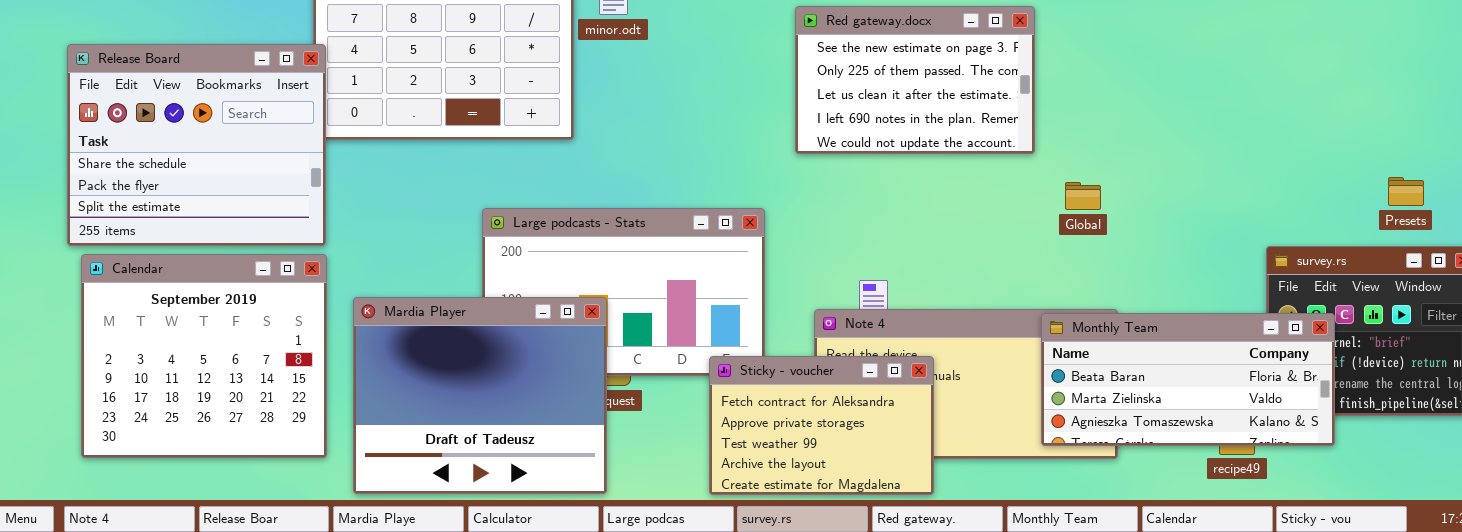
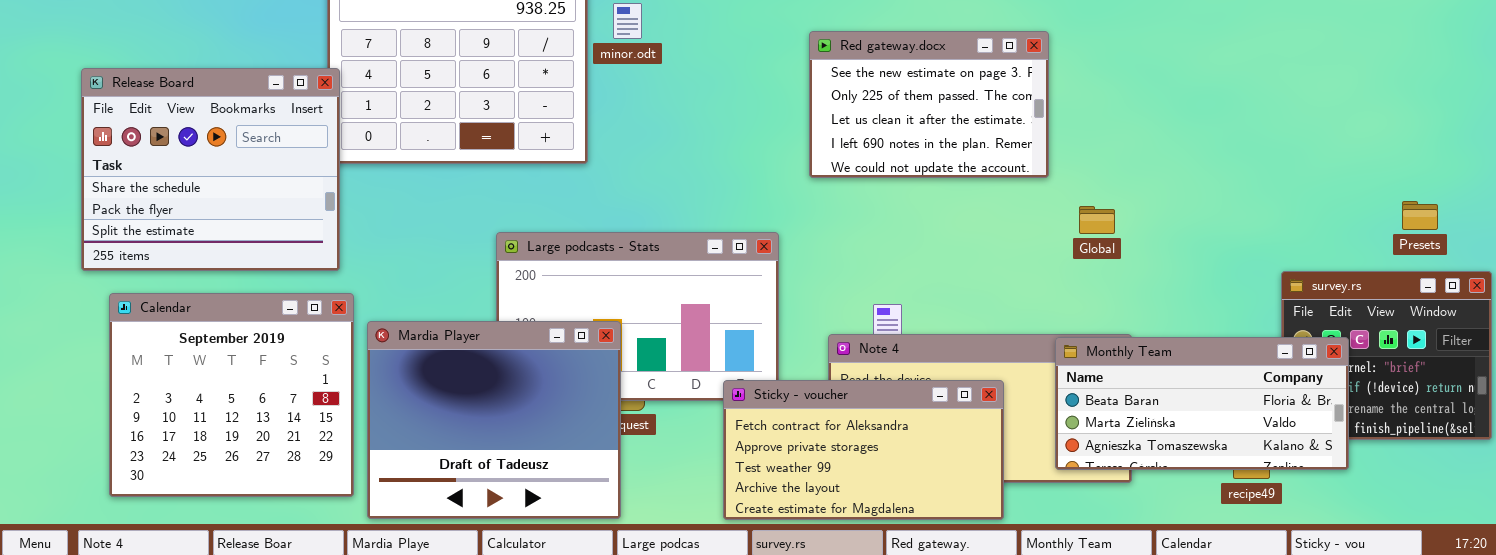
Calendar: [81,254,327,458] -> [109,293,354,497], moved
Sticky - voucher: [709,356,934,495] -> [723,380,1004,520], resized

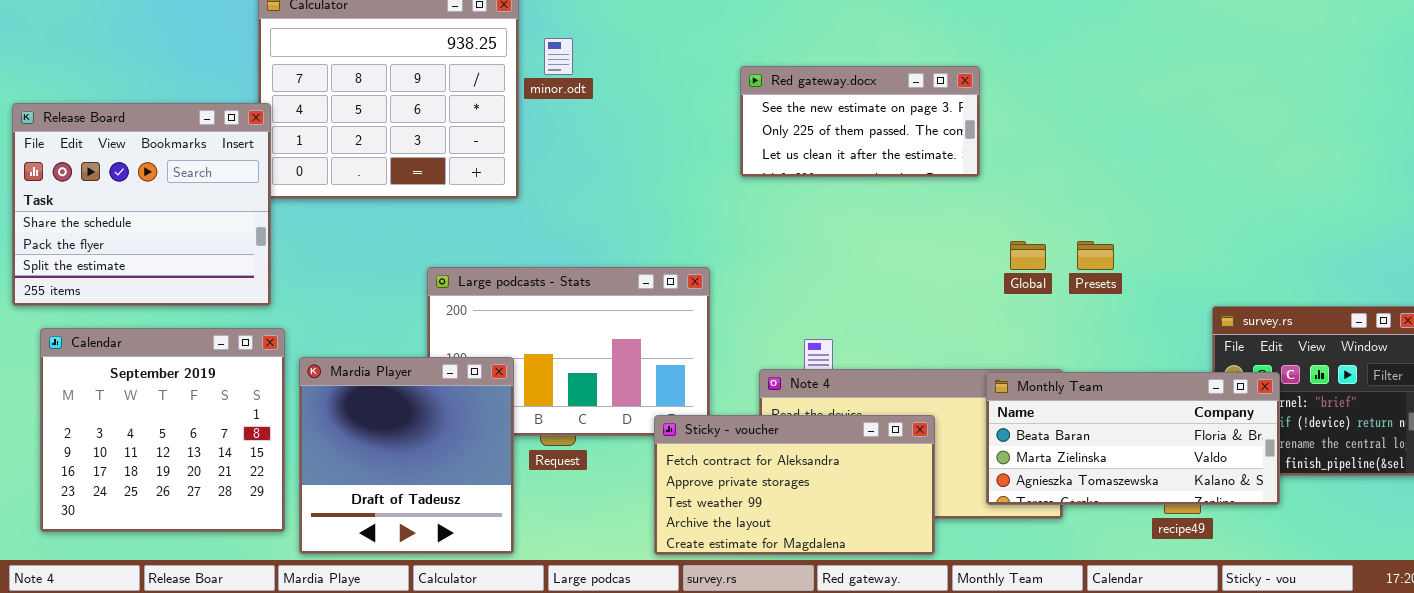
Red gateway.docx: [809,31,1049,178] -> [740,66,980,177], resized
Presets: [1402,201,1438,230] -> [1077,241,1114,270], moved
Mardia Player: [367,321,621,519] -> [299,357,514,554], resized

